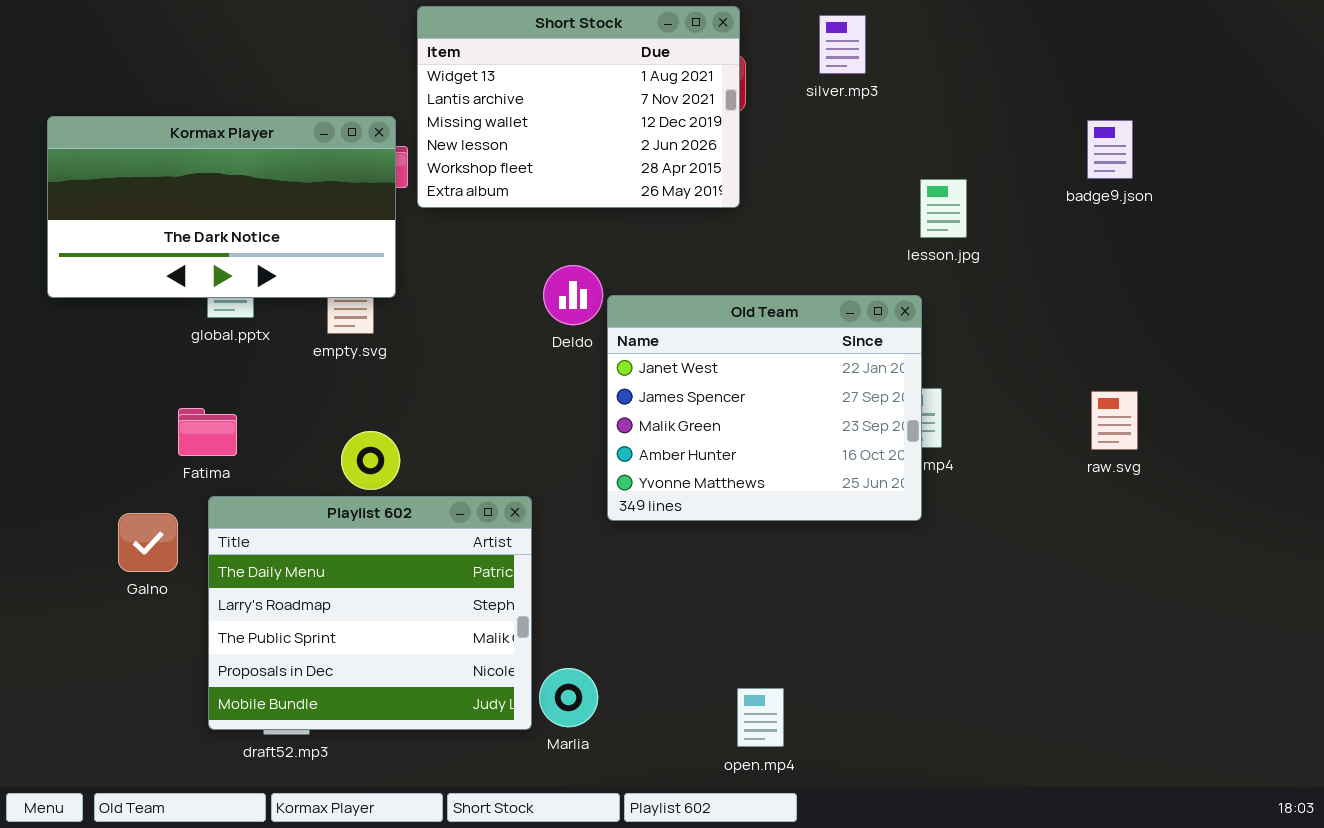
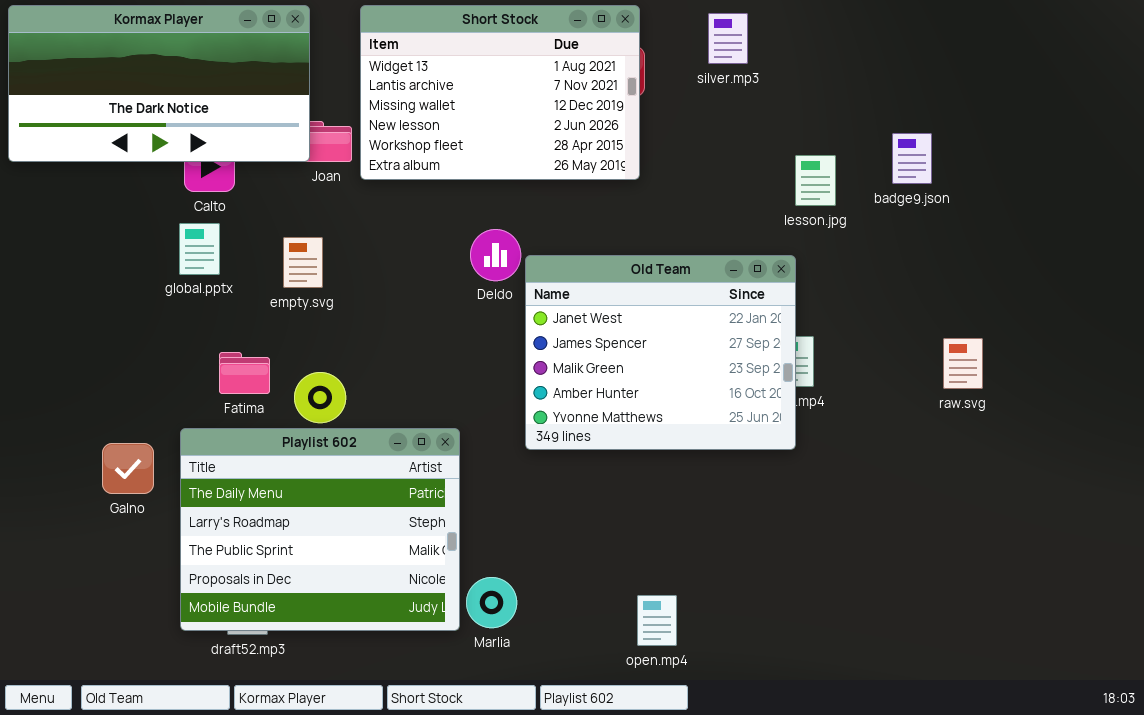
Kormax Player: [47,116,396,298] -> [8,5,310,162], moved
badge9.json: [1087,120,1133,179] -> [892,133,932,184], moved
Fatima: [178,408,237,456] -> [219,352,270,394], moved

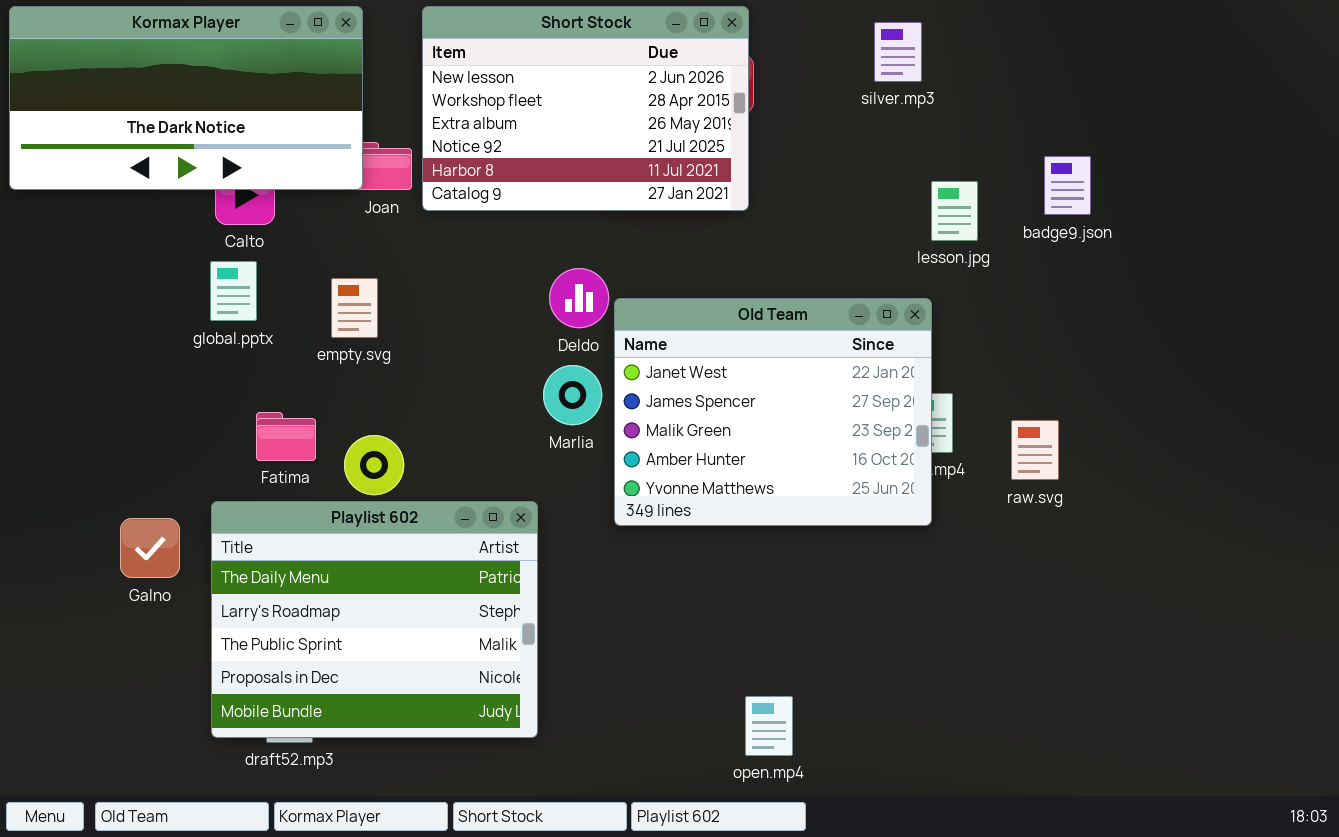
Short Stock: [360,5,640,180] -> [422,6,749,211], scrolled down 3 rows
silver.mp3: [708,13,748,64] -> [874,22,922,82], moved
raw.svg: [943,338,983,389] -> [1011,420,1059,480], moved
Marlia: [466,577,517,628] -> [543,365,602,425], moved

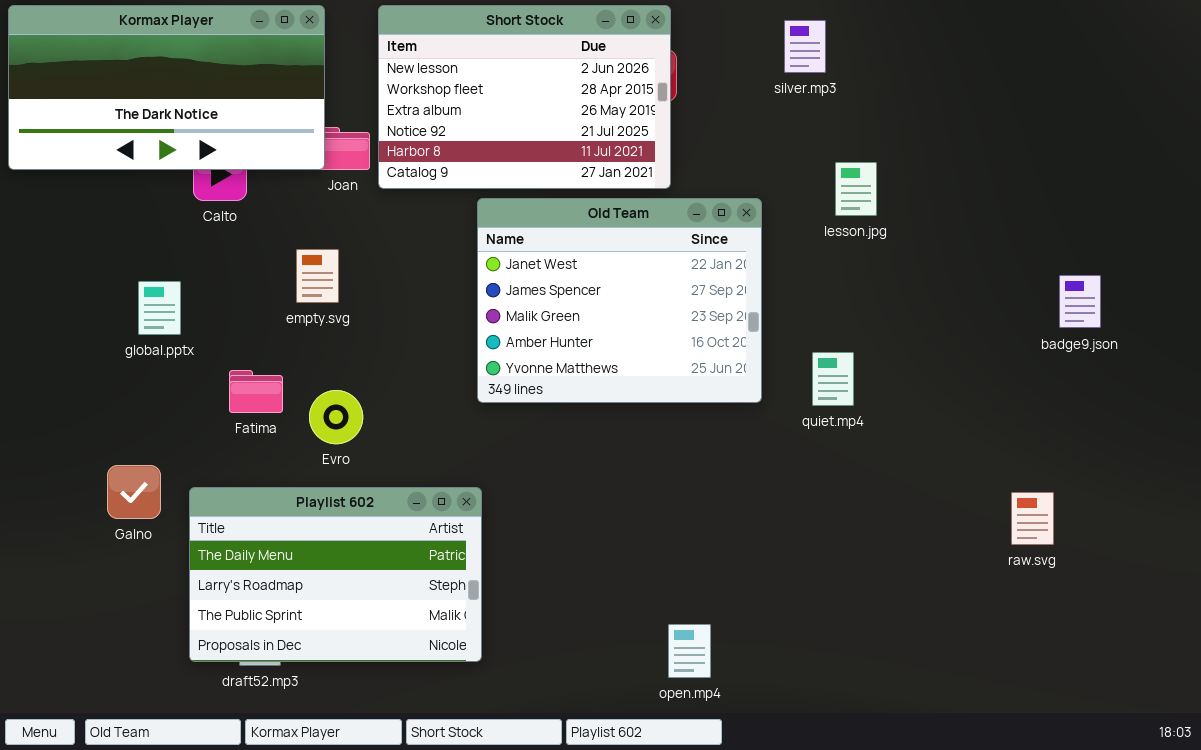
badge9.json: [1044,156,1091,215] -> [1059,275,1101,328], moved
global.pptx: [210,261,257,321] -> [138,281,181,335], moved
Old Team: [614,298,932,526] -> [477,198,762,403], moved
raw.svg: [1011,420,1059,480] -> [1011,492,1054,545], moved
Playlist 602: [211,501,538,738] -> [189,487,482,662], resized

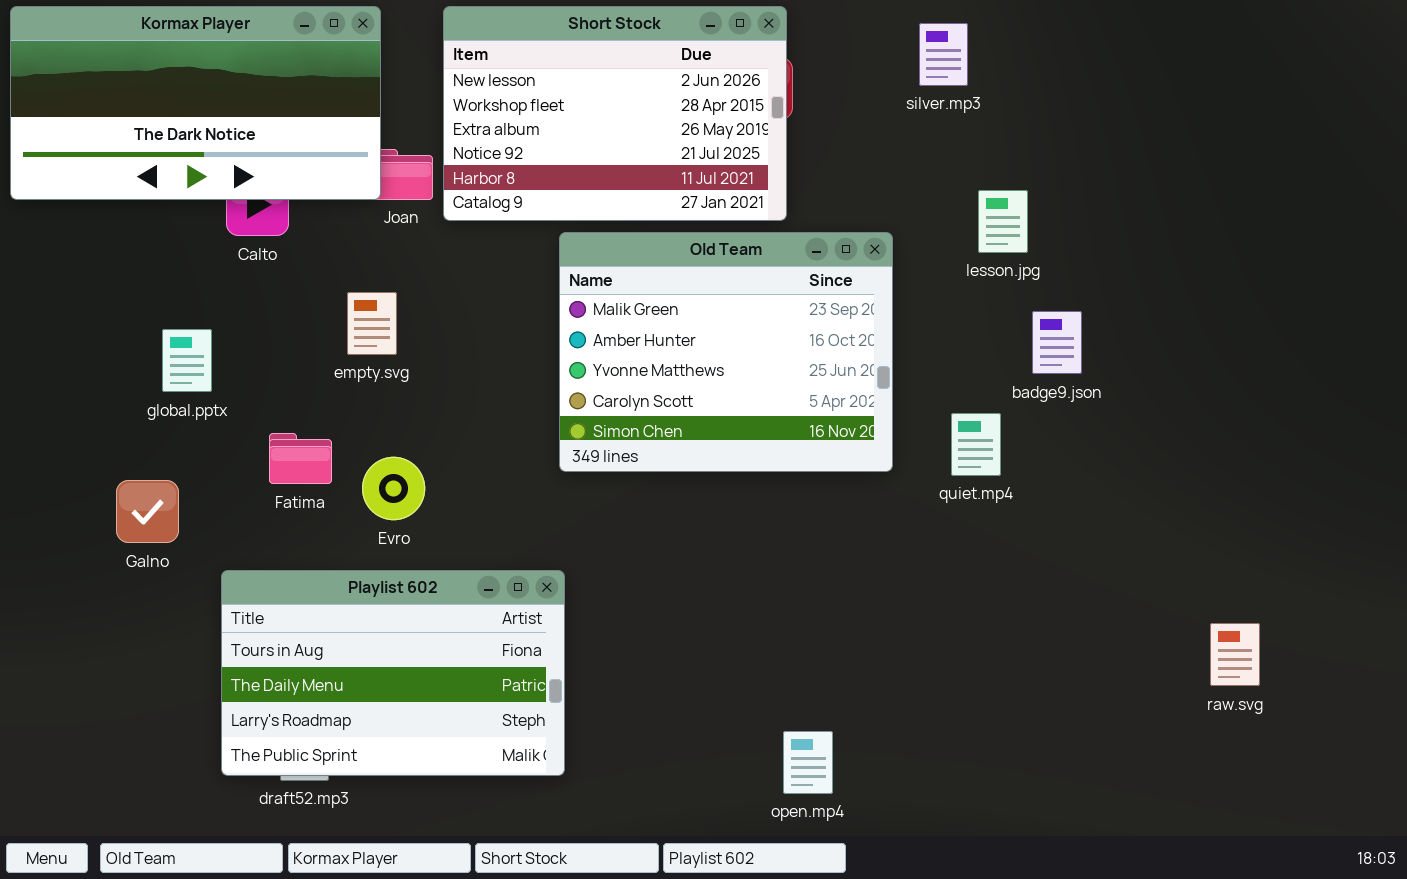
Old Team: [477,198,762,403] -> [559,232,893,472], scrolled down 2 rows
badge9.json: [1059,275,1101,328] -> [1032,311,1082,374], moved
Galno: [107,465,161,519] -> [116,480,179,543], moved
Playlist 602: [189,487,482,662] -> [221,570,565,776], scrolled up 1 row
raw.svg: [1011,492,1054,545] -> [1210,623,1260,686], moved

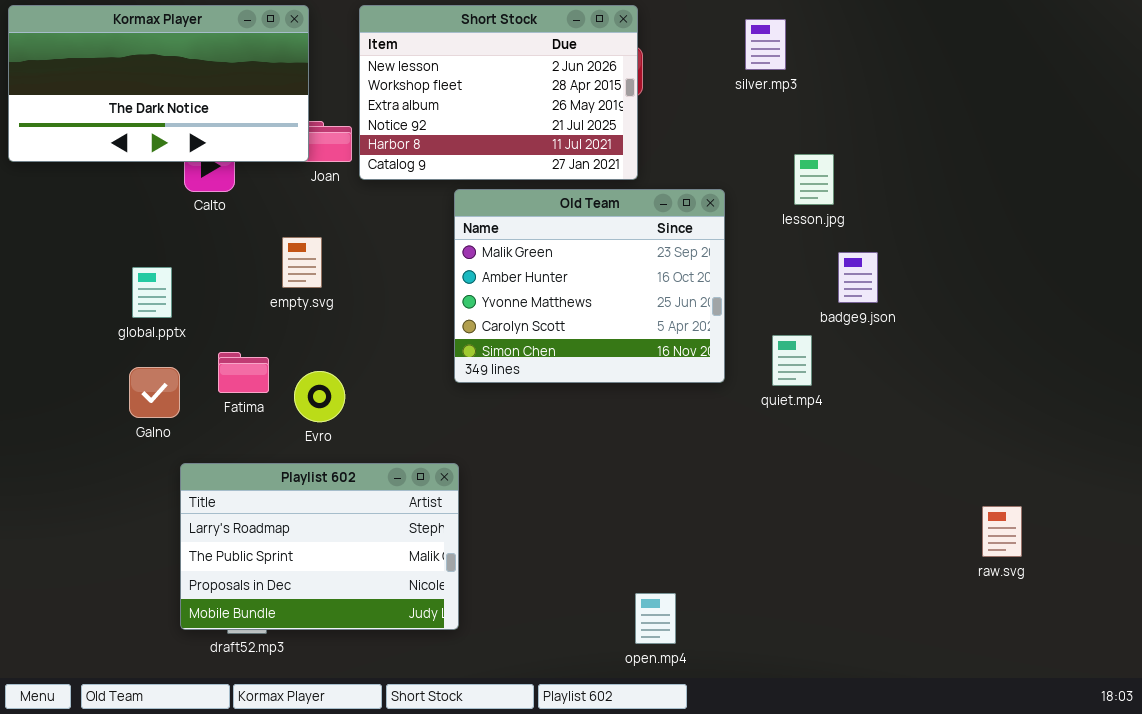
Galno: [116,480,179,543] -> [129,367,180,418], moved
Playlist 602: [221,570,565,776] -> [180,463,459,630], scrolled down 2 rows

